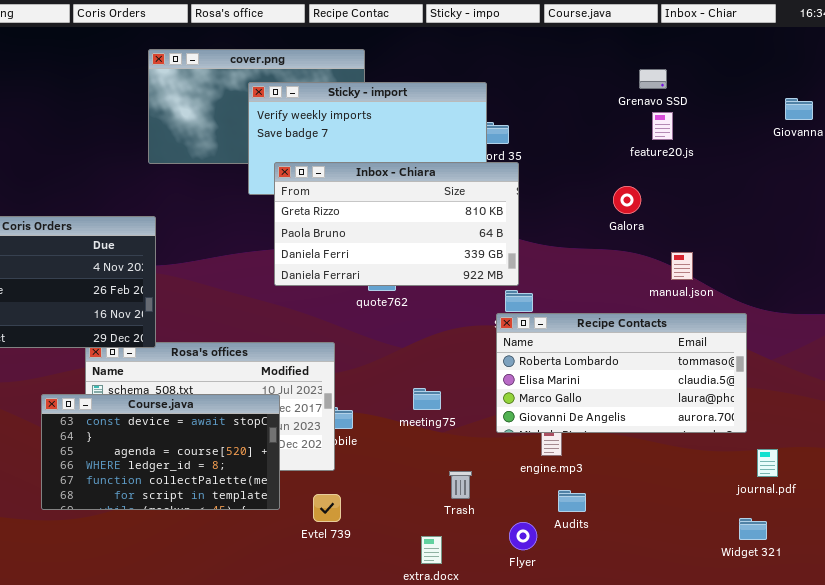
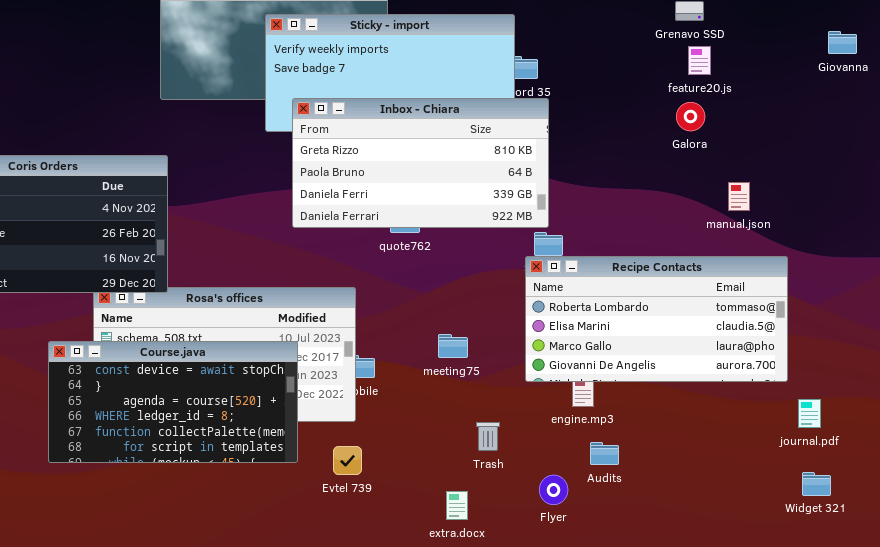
Galora: [613,186,641,214] -> [676,102,705,131], moved
manual.json: [671,252,693,280] -> [728,182,750,211], moved
Widget 321: [739,518,767,540] -> [802,472,831,496], moved

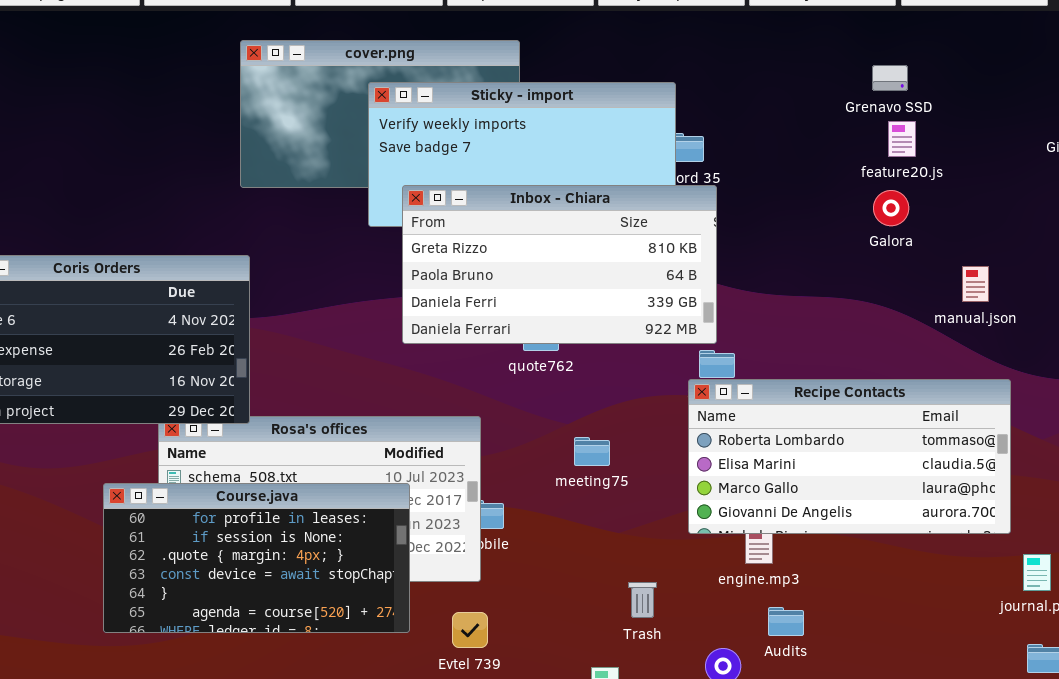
manual.json: [728,182,750,211] -> [962,266,989,302], moved
meeting75: [438,334,468,358] -> [574,437,610,466], moved
Course.java: [48,341,298,463] -> [103,483,410,633], scrolled up 3 rows

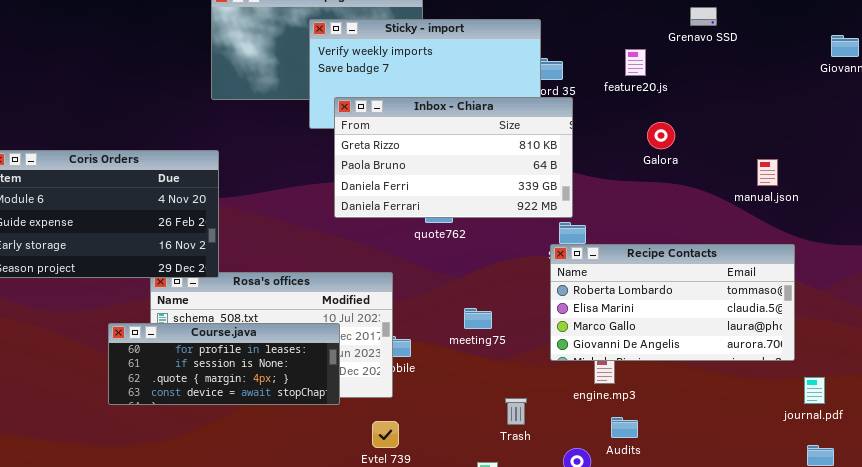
feature20.js: [888,121,916,157] -> [625,49,646,76], moved
Galora: [873,190,909,226] -> [647,122,675,149], moved
meeting75: [574,437,610,466] -> [464,308,492,329], moved
Course.java: [103,483,410,633] -> [108,323,340,405], resized

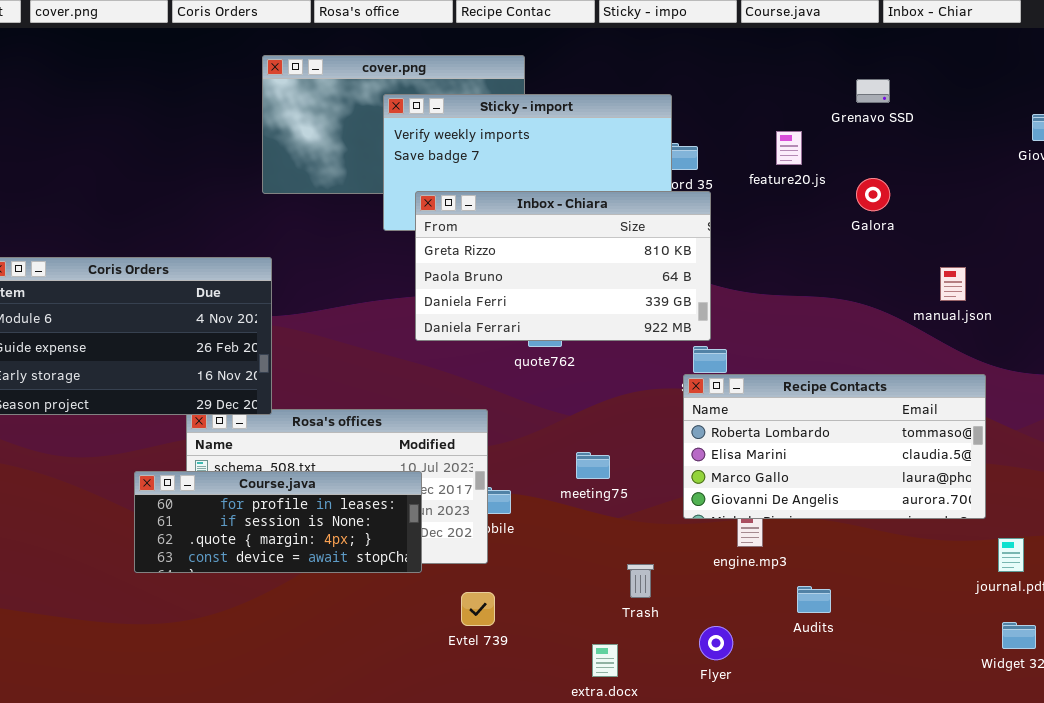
Galora: [647,122,675,149] -> [856,178,890,211], moved
Audits: [611,417,638,438] -> [797,586,831,613], moved

